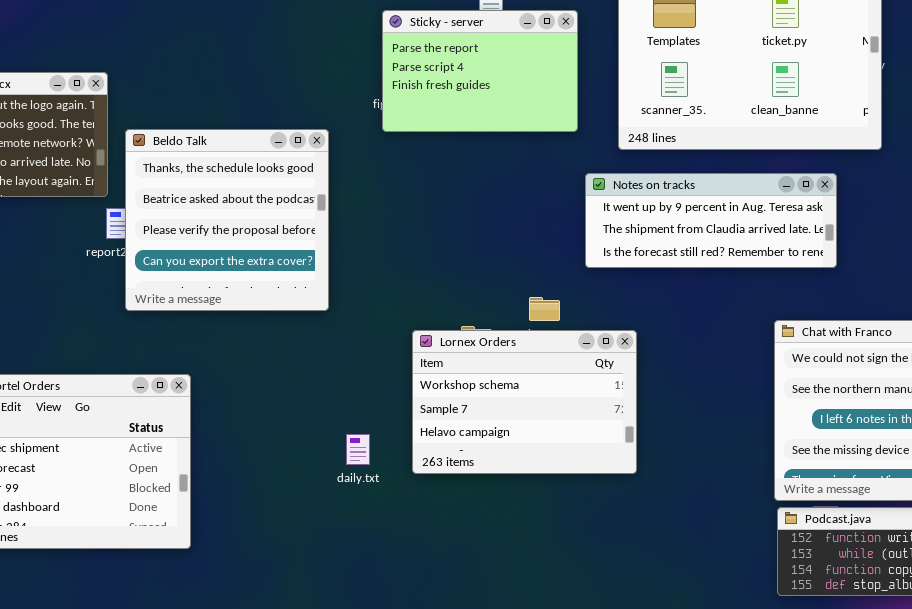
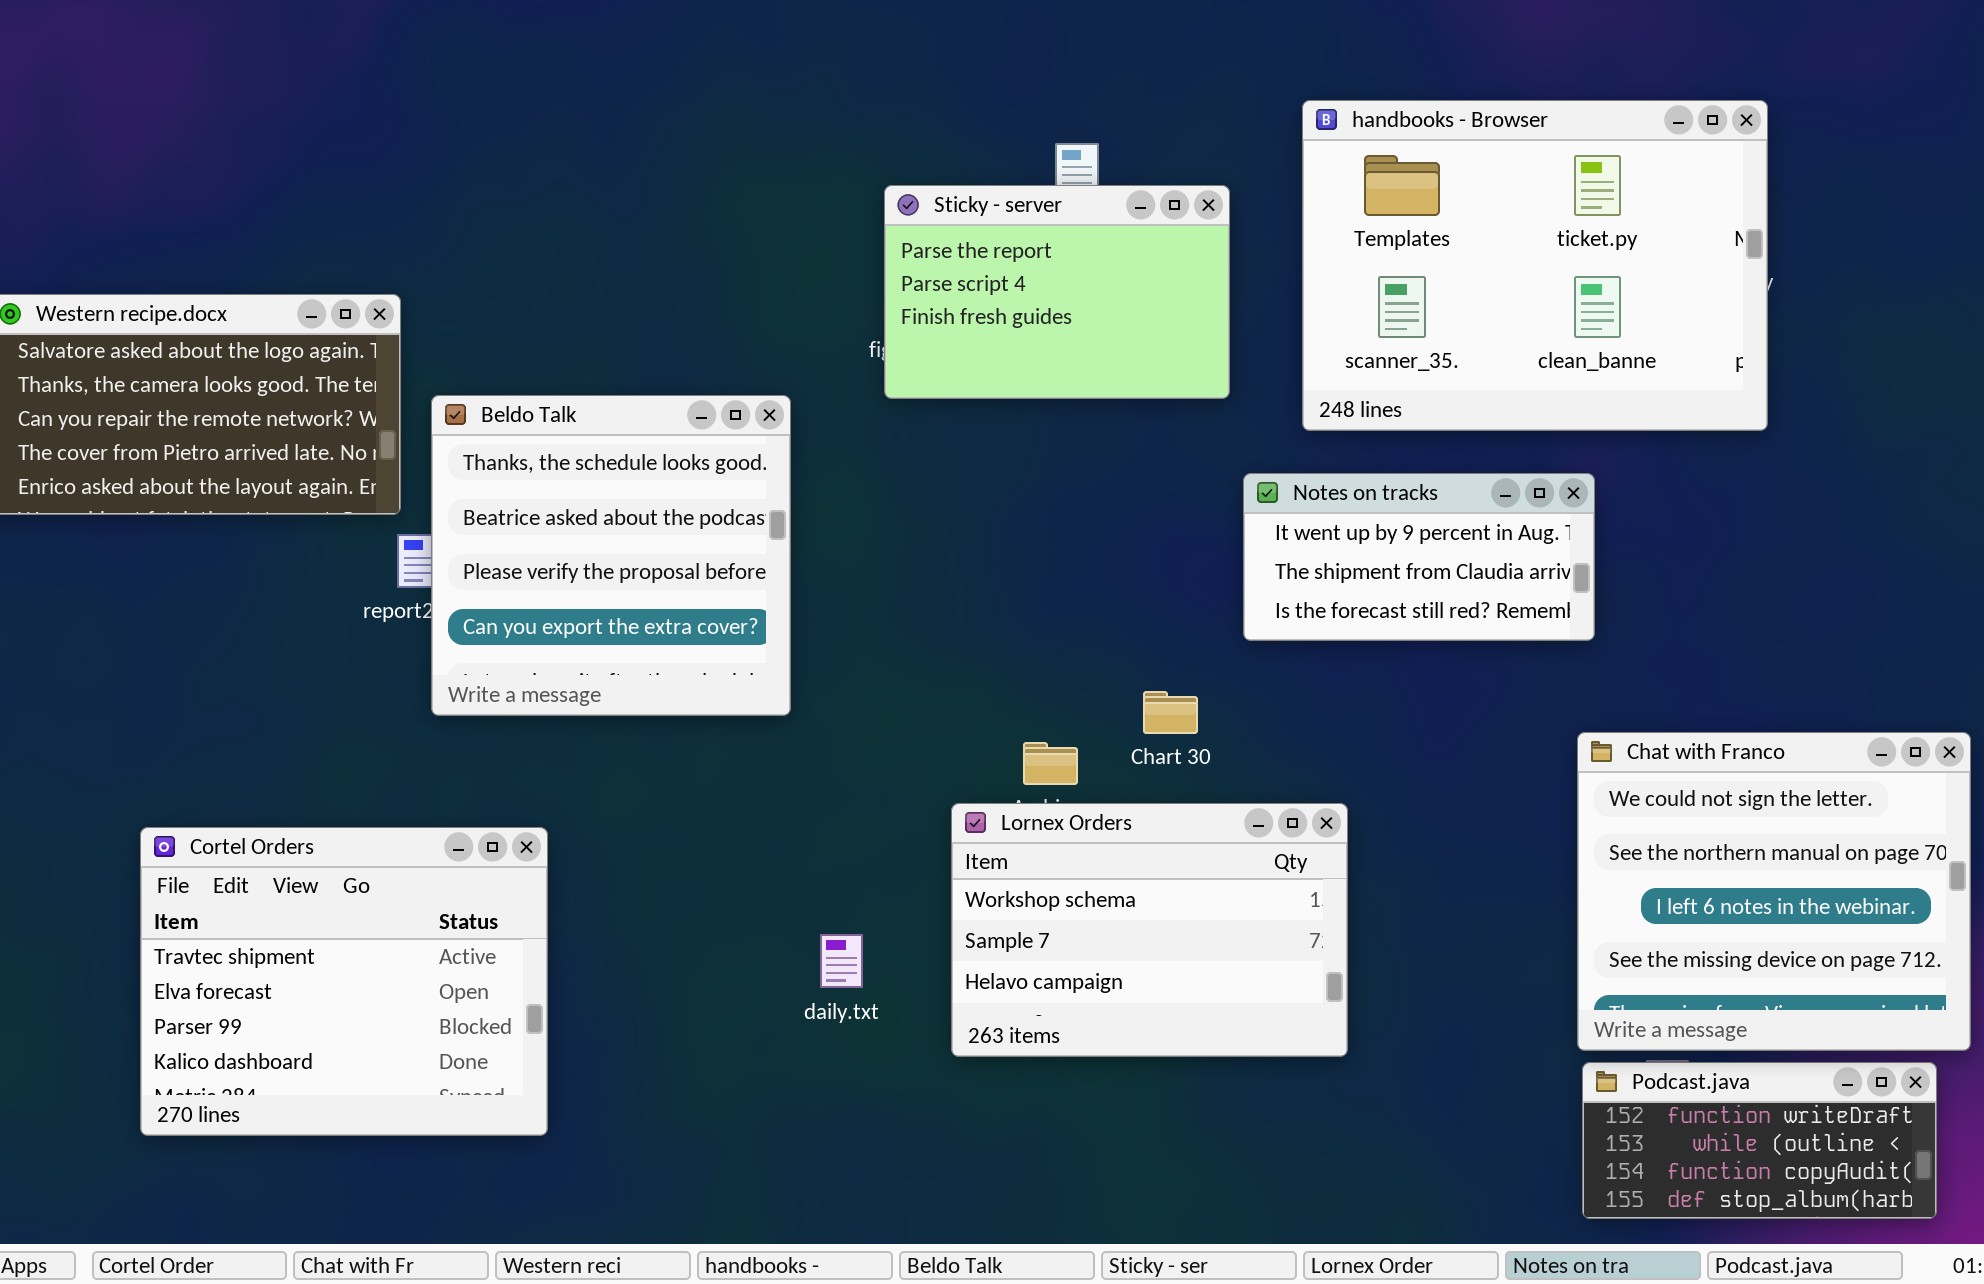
Notes on tracks: [585,173,837,268] -> [1243,473,1595,641], resized
Lornex Orders: [412,330,637,474] -> [951,803,1348,1057], moved

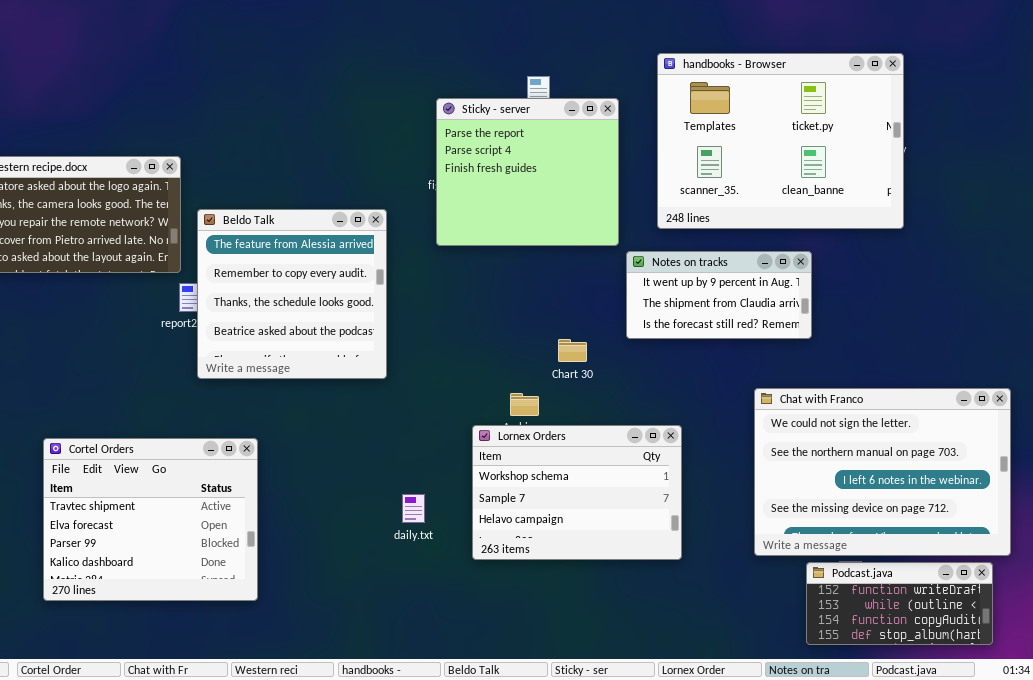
Sticky - server: [884,185,1230,399] -> [436,98,619,246], resized
Beldo Talk: [431,395,791,716] -> [197,209,387,379], scrolled up 2 rows
Chart 30: [1143,691,1198,734] -> [558,339,587,362], moved
Chat with Franco: [1577,732,1971,1051] -> [754,388,1011,556], resized

